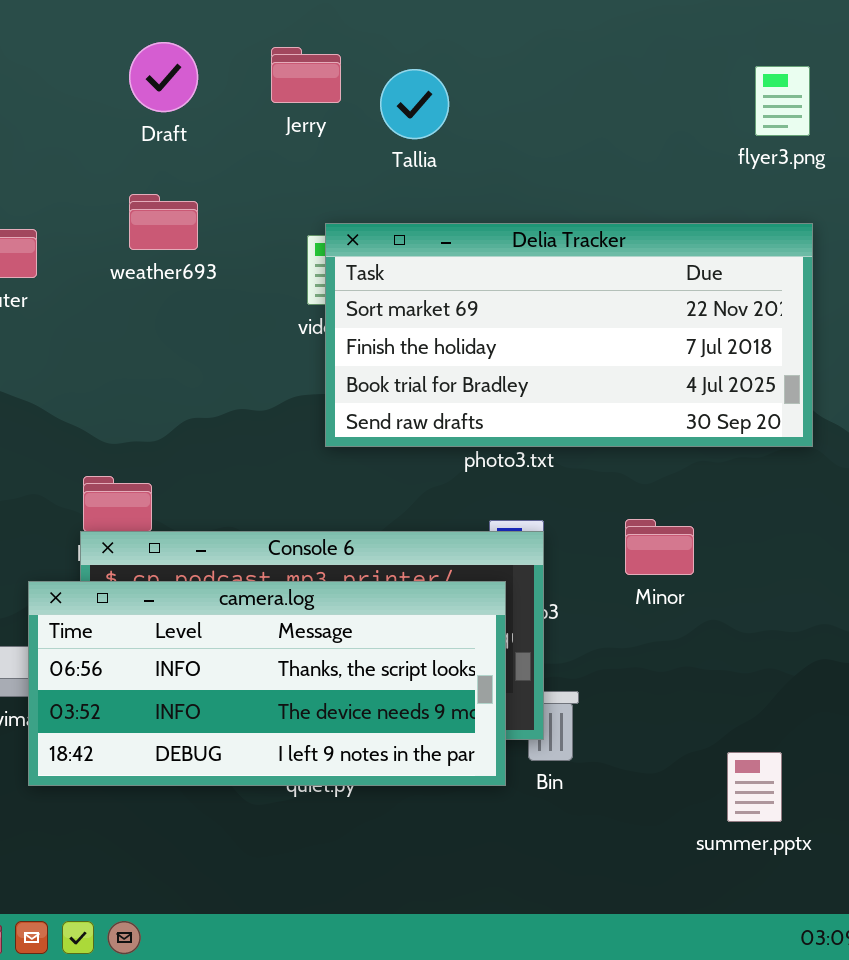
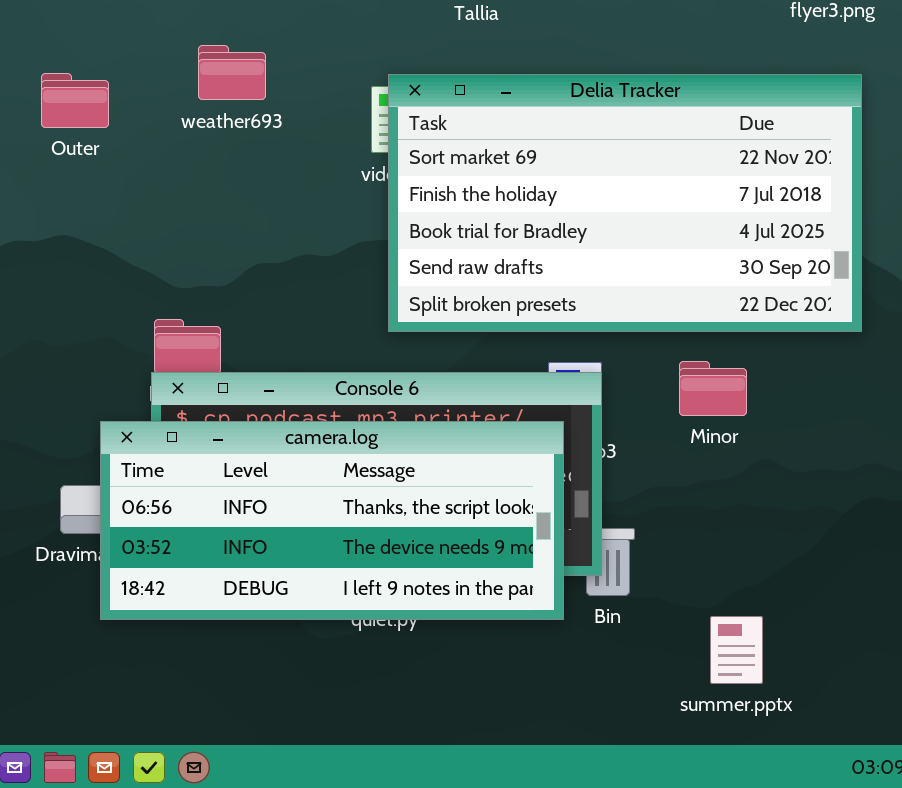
Delia Tracker: [325,223,813,447] -> [388,74,862,332], resized
summer.pptx: [727,752,782,822] -> [710,616,763,684], moved

